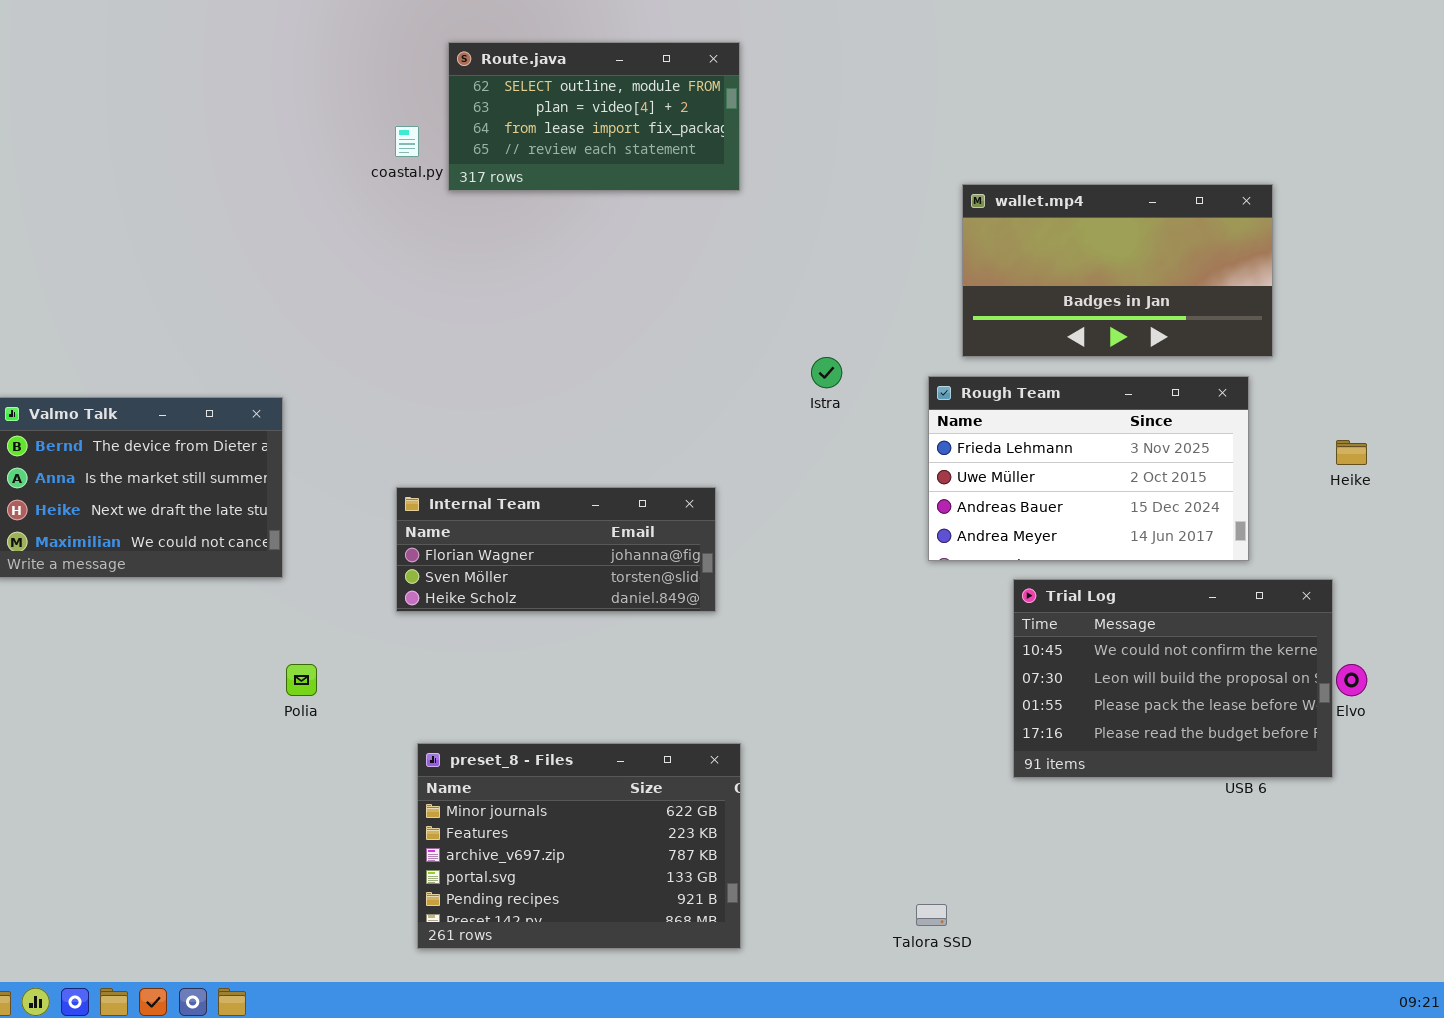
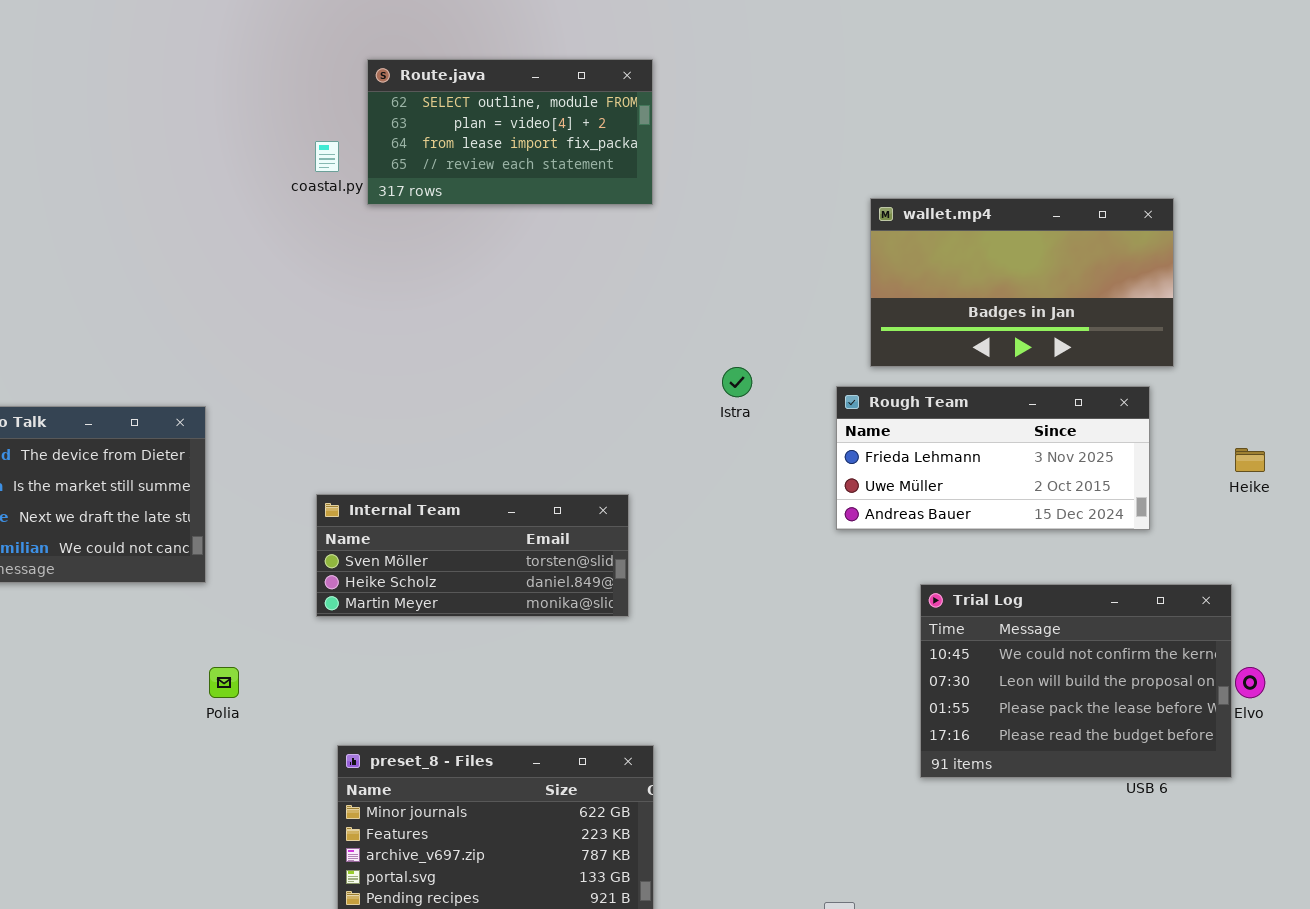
Rough Team: [928,376,1249,561] -> [836,386,1150,530], resized
Internal Team: [396,487,716,612] -> [316,494,629,617], scrolled down 1 row

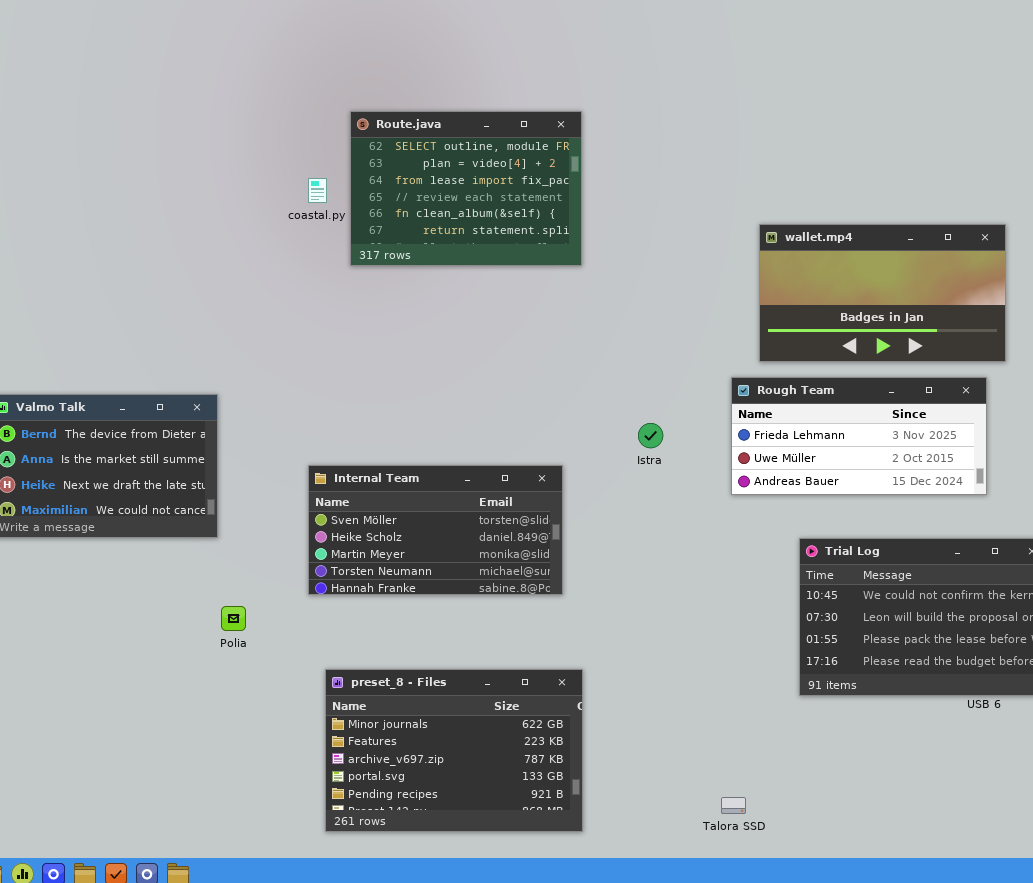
Route.java: [367,59,653,205] -> [350,111,582,266], resized
Istra: [722,367,752,397] -> [638,423,663,448], moved
Internal Team: [316,494,629,617] -> [308,465,563,595], resized

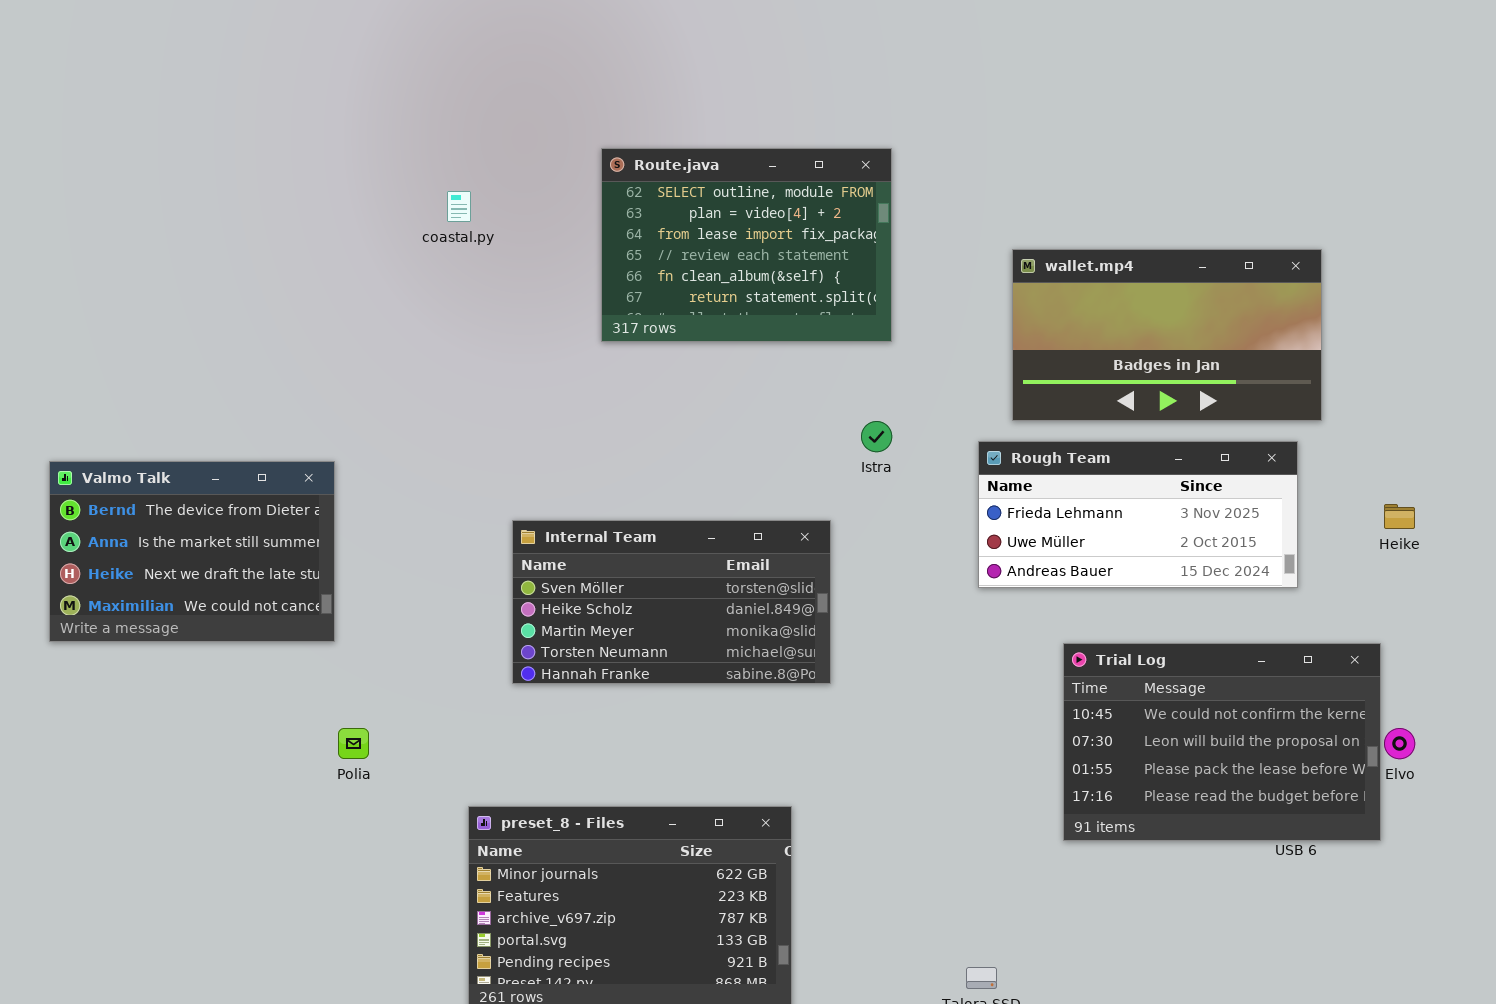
Route.java: [350,111,582,266] -> [601,148,892,342], moved
Istra: [638,423,663,448] -> [861,421,892,452], moved
Internal Team: [308,465,563,595] -> [512,520,831,684], moved

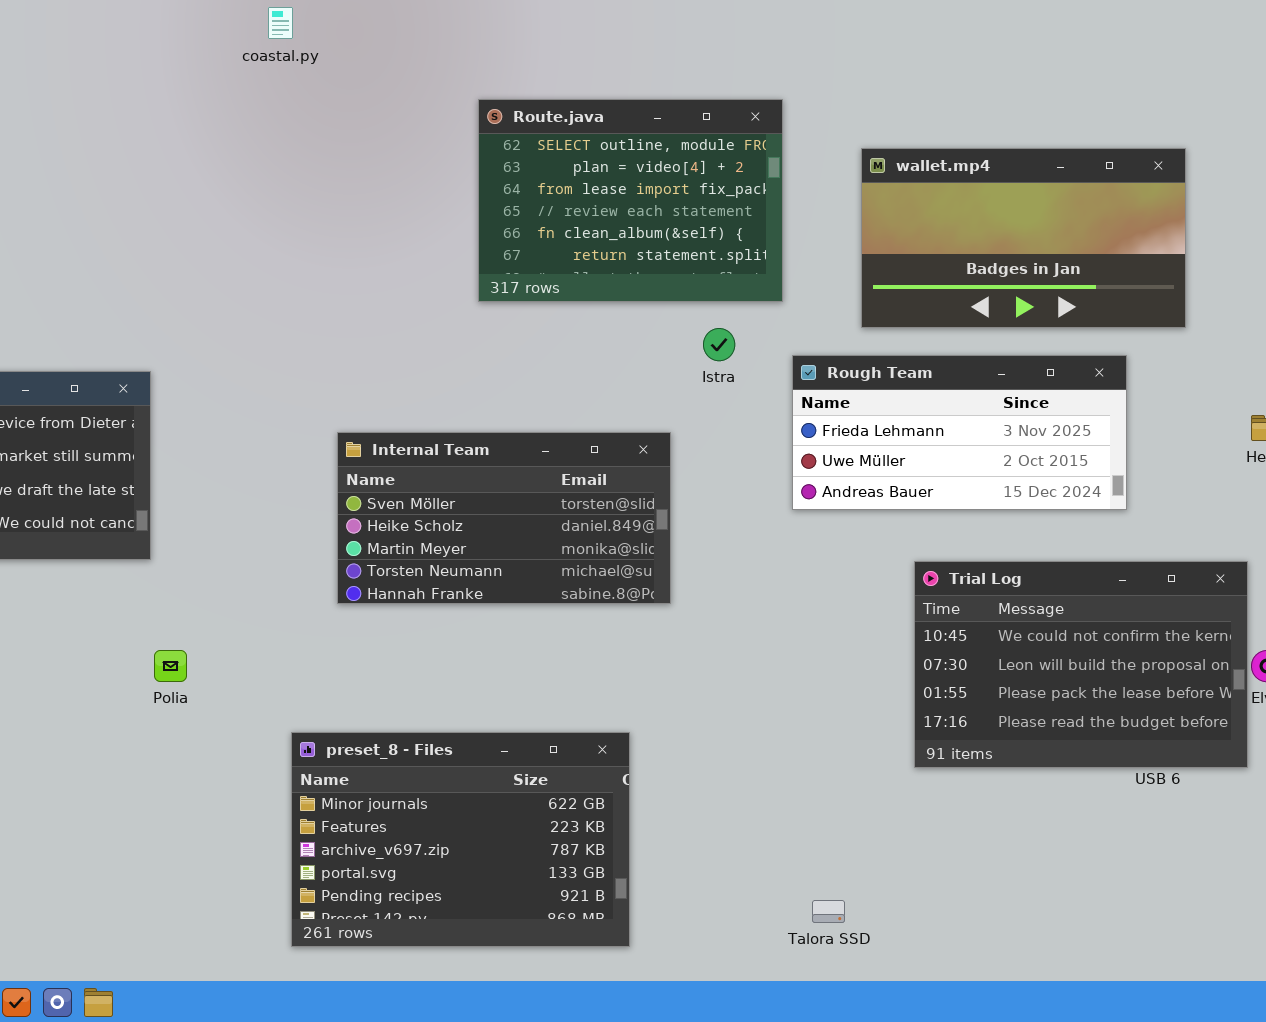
Route.java: [601,148,892,342] -> [478,99,783,302], moved
coastal.py: [447,191,471,222] -> [268,7,293,39], moved
Rough Team: [978,441,1298,588] -> [792,355,1127,510], moved

